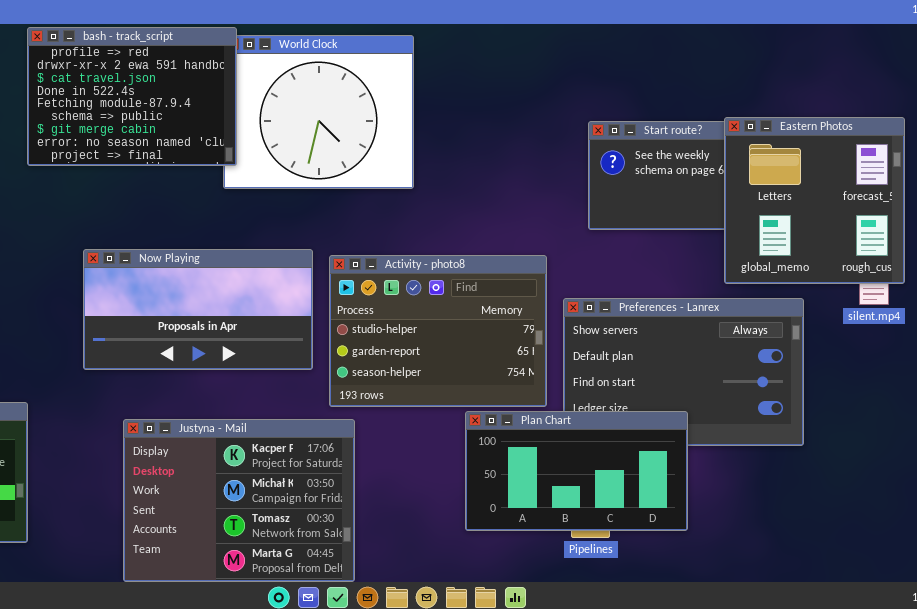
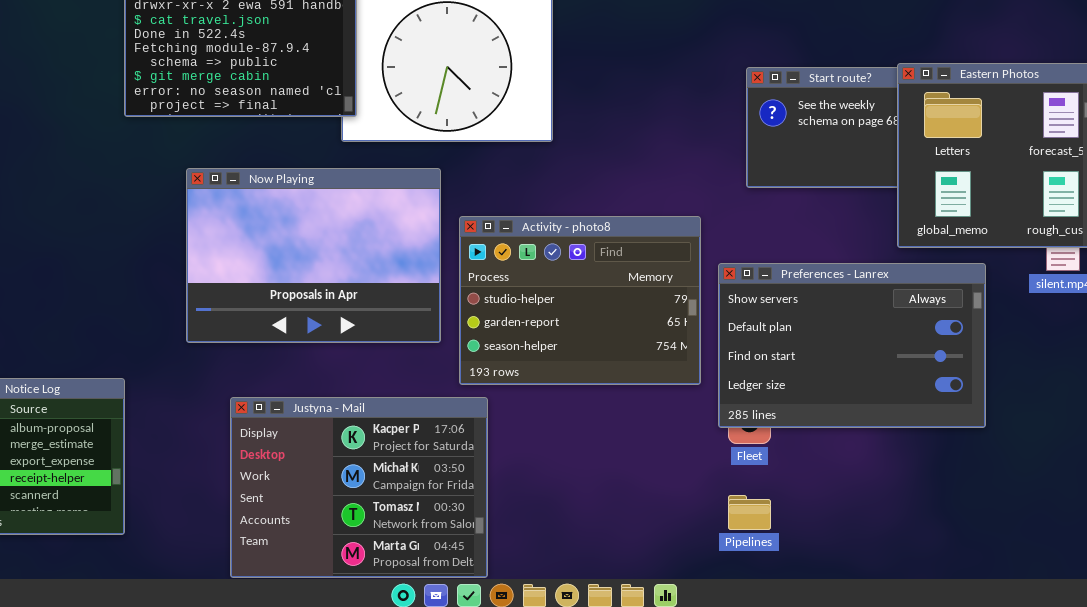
Now Playing: [83,249,313,370] -> [186,168,441,343], resized
Plan Chart: [465,411,688,531] -> none, closed

